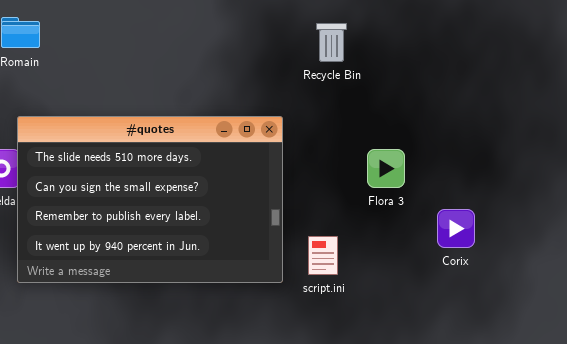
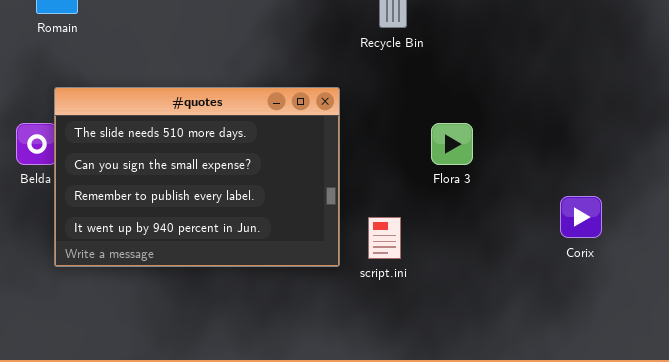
Corix: [437,209,475,248] -> [560,196,602,238], moved

